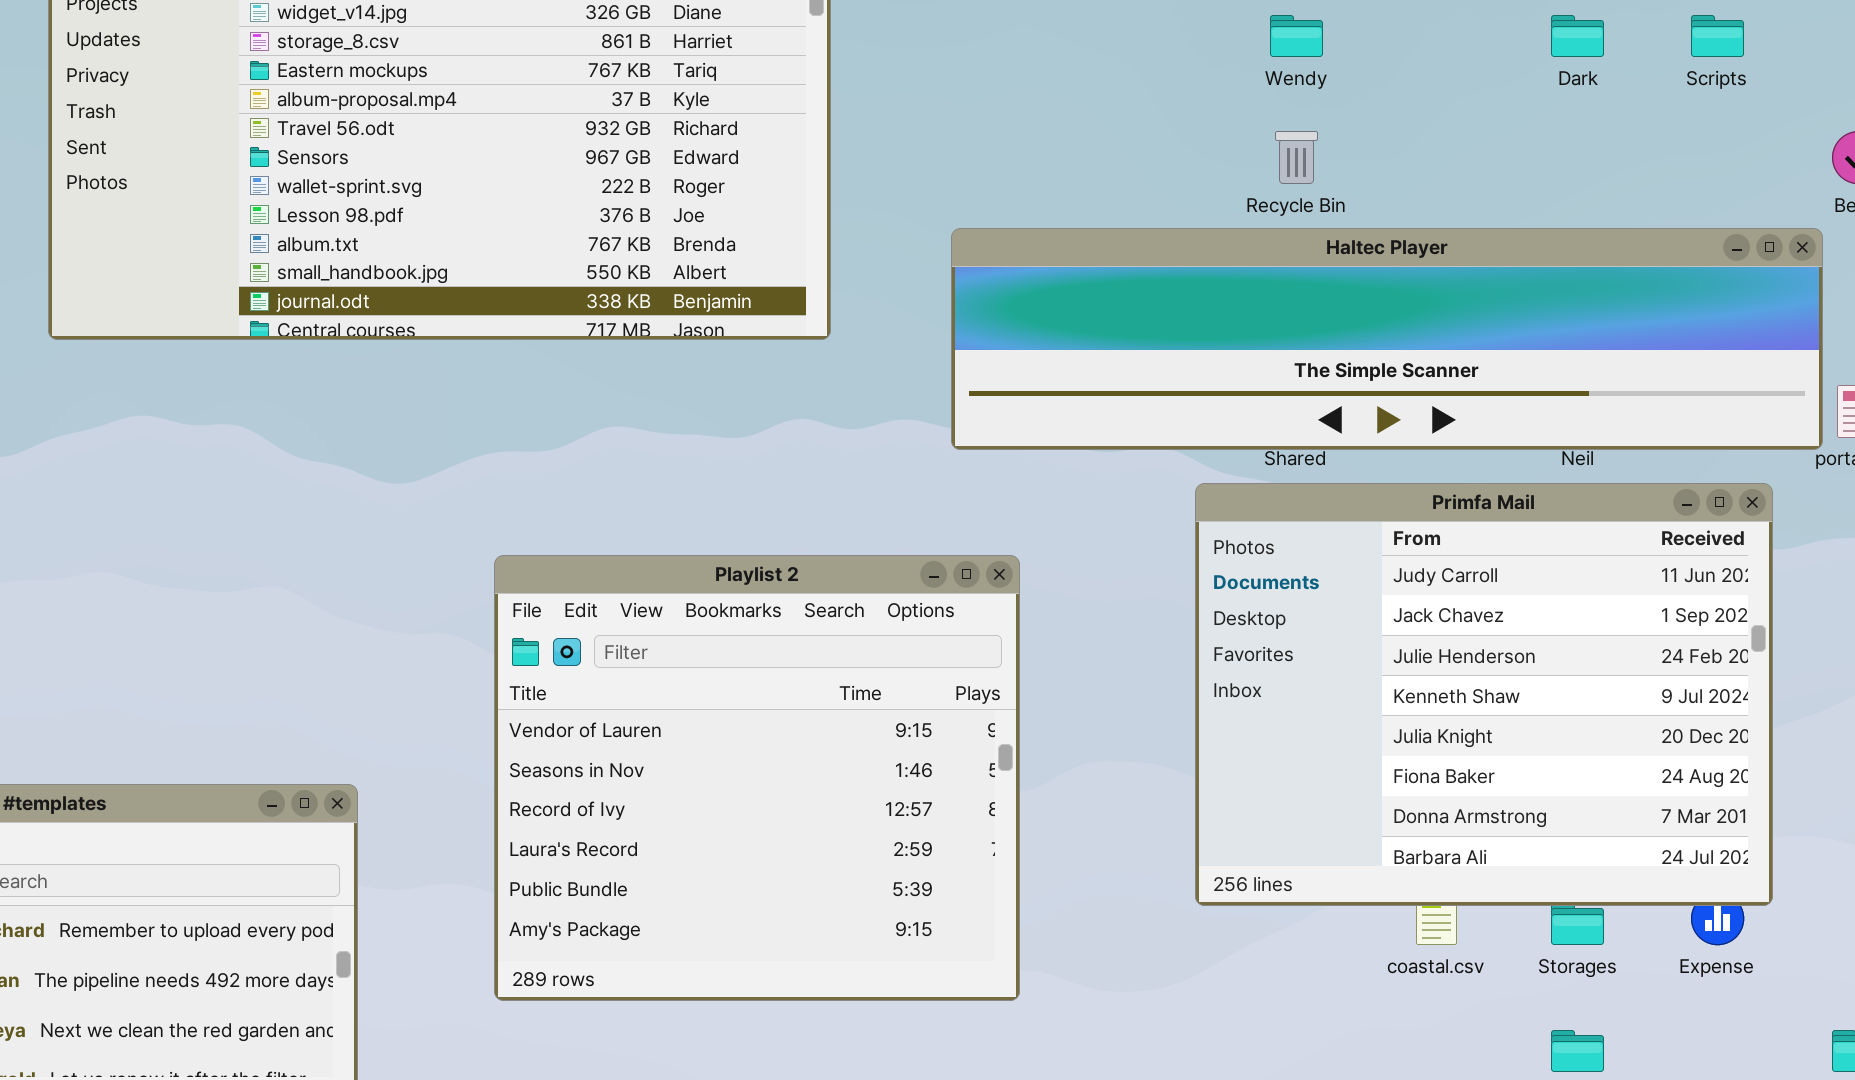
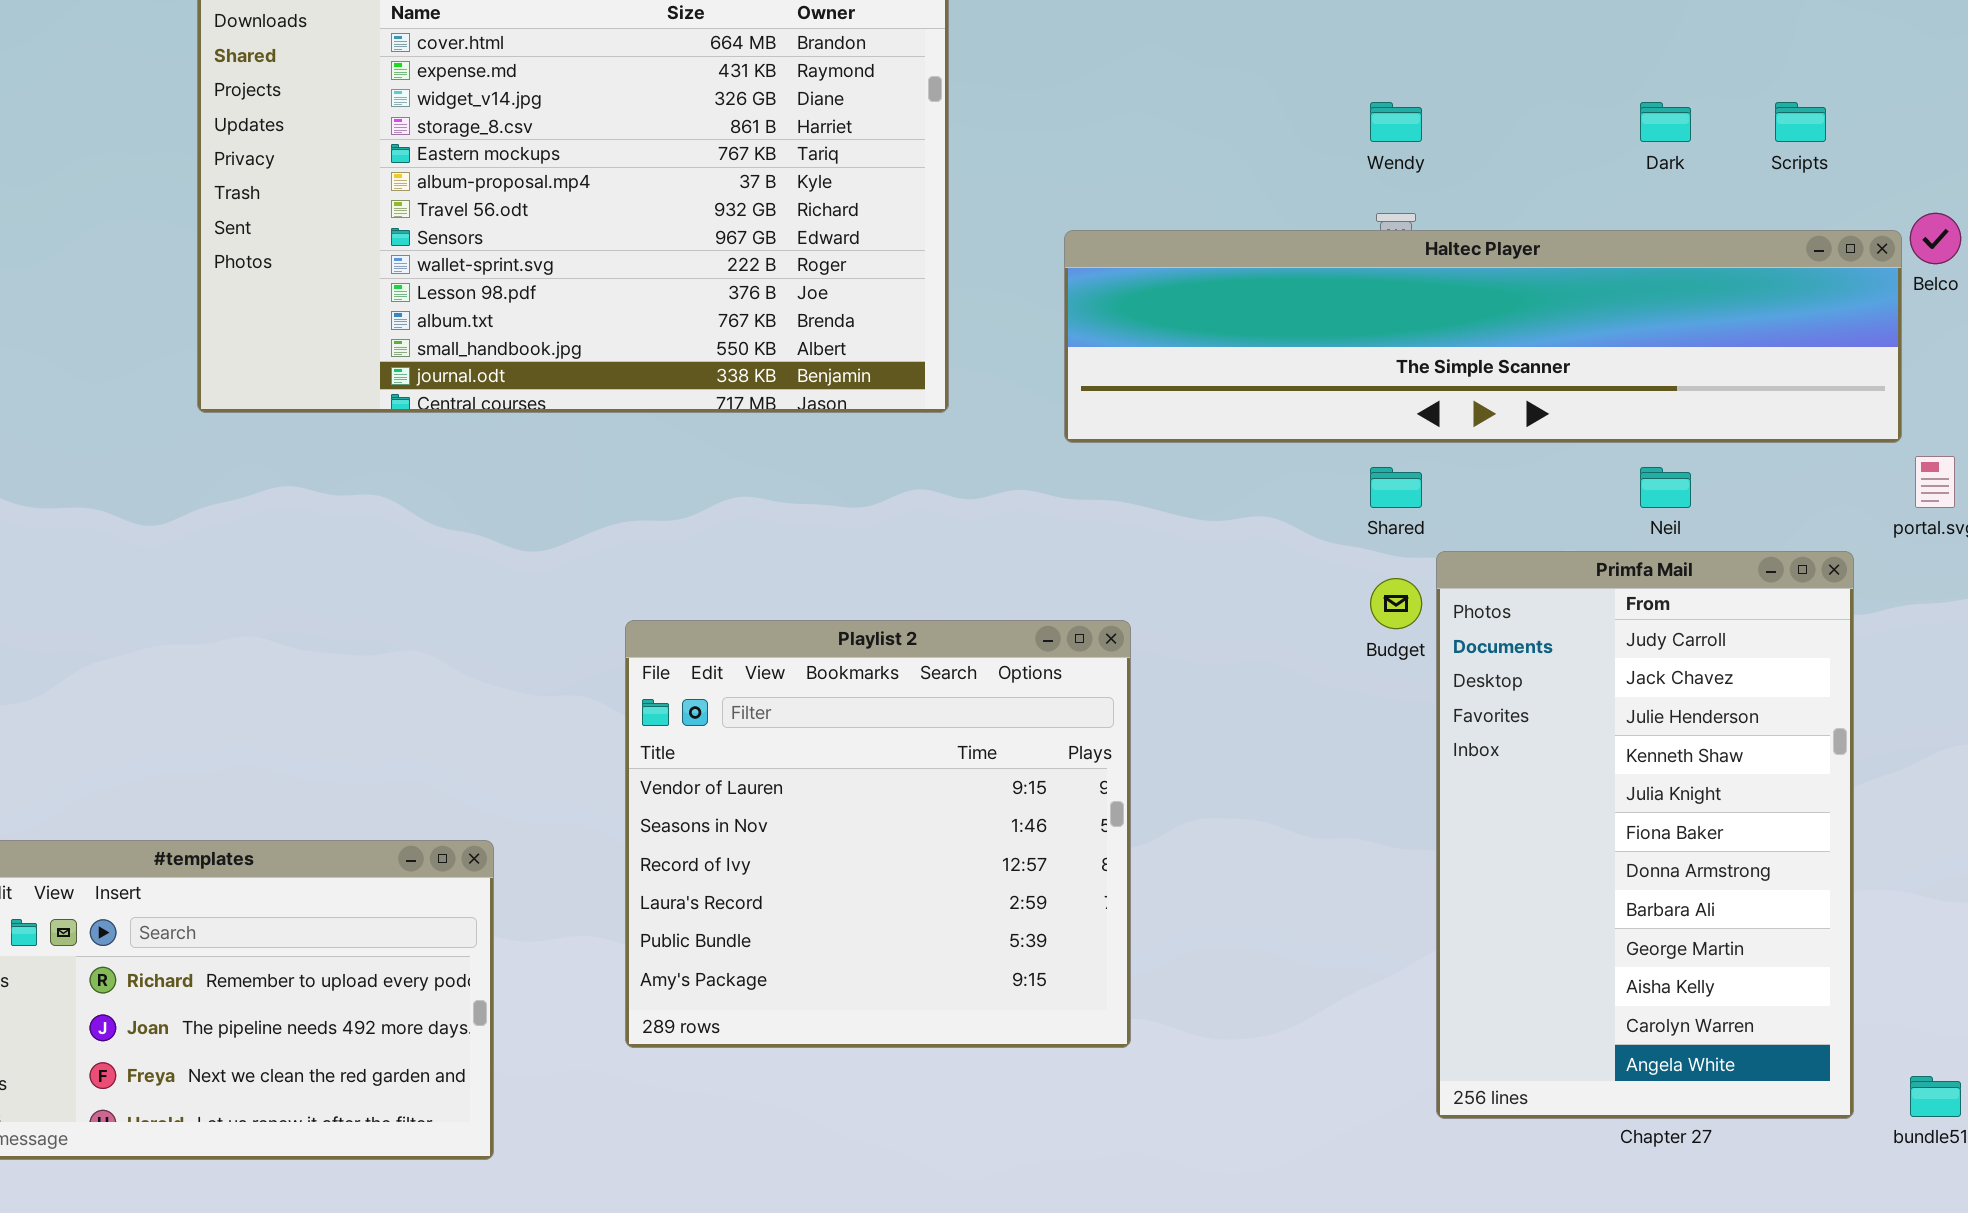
Haltec Player: [951,228,1823,450] -> [1064,230,1902,443], moved
Primfa Mail: [1195,483,1773,906] -> [1436,551,1854,1119], resized

